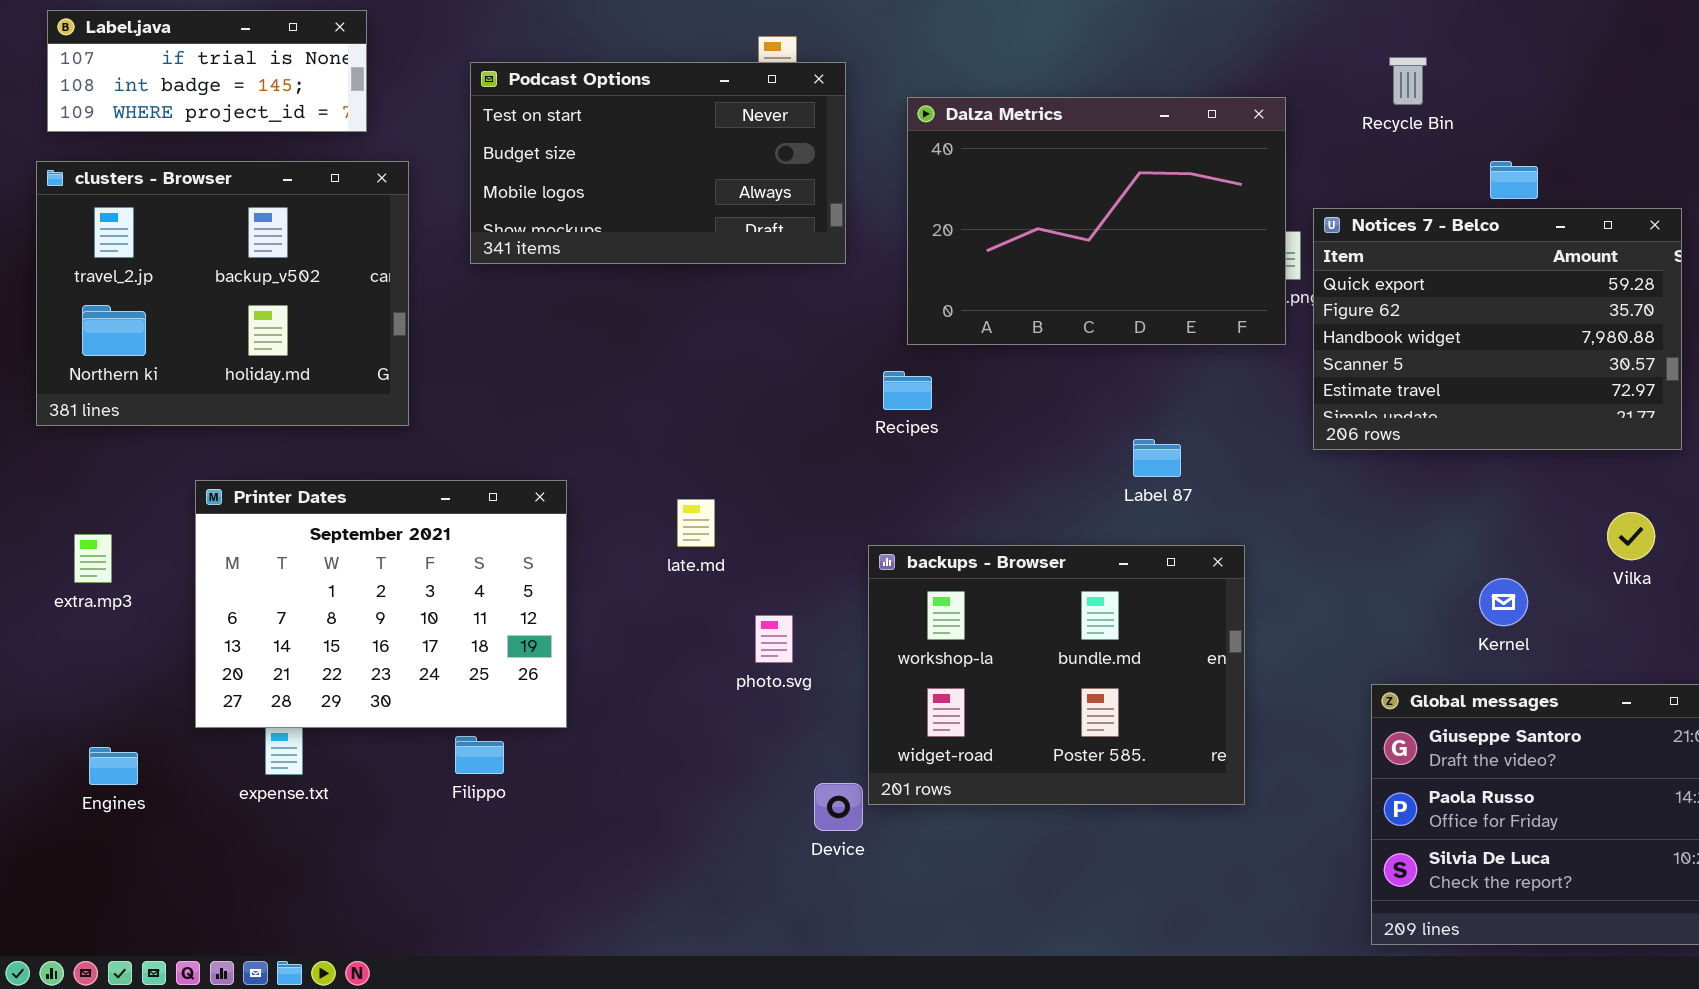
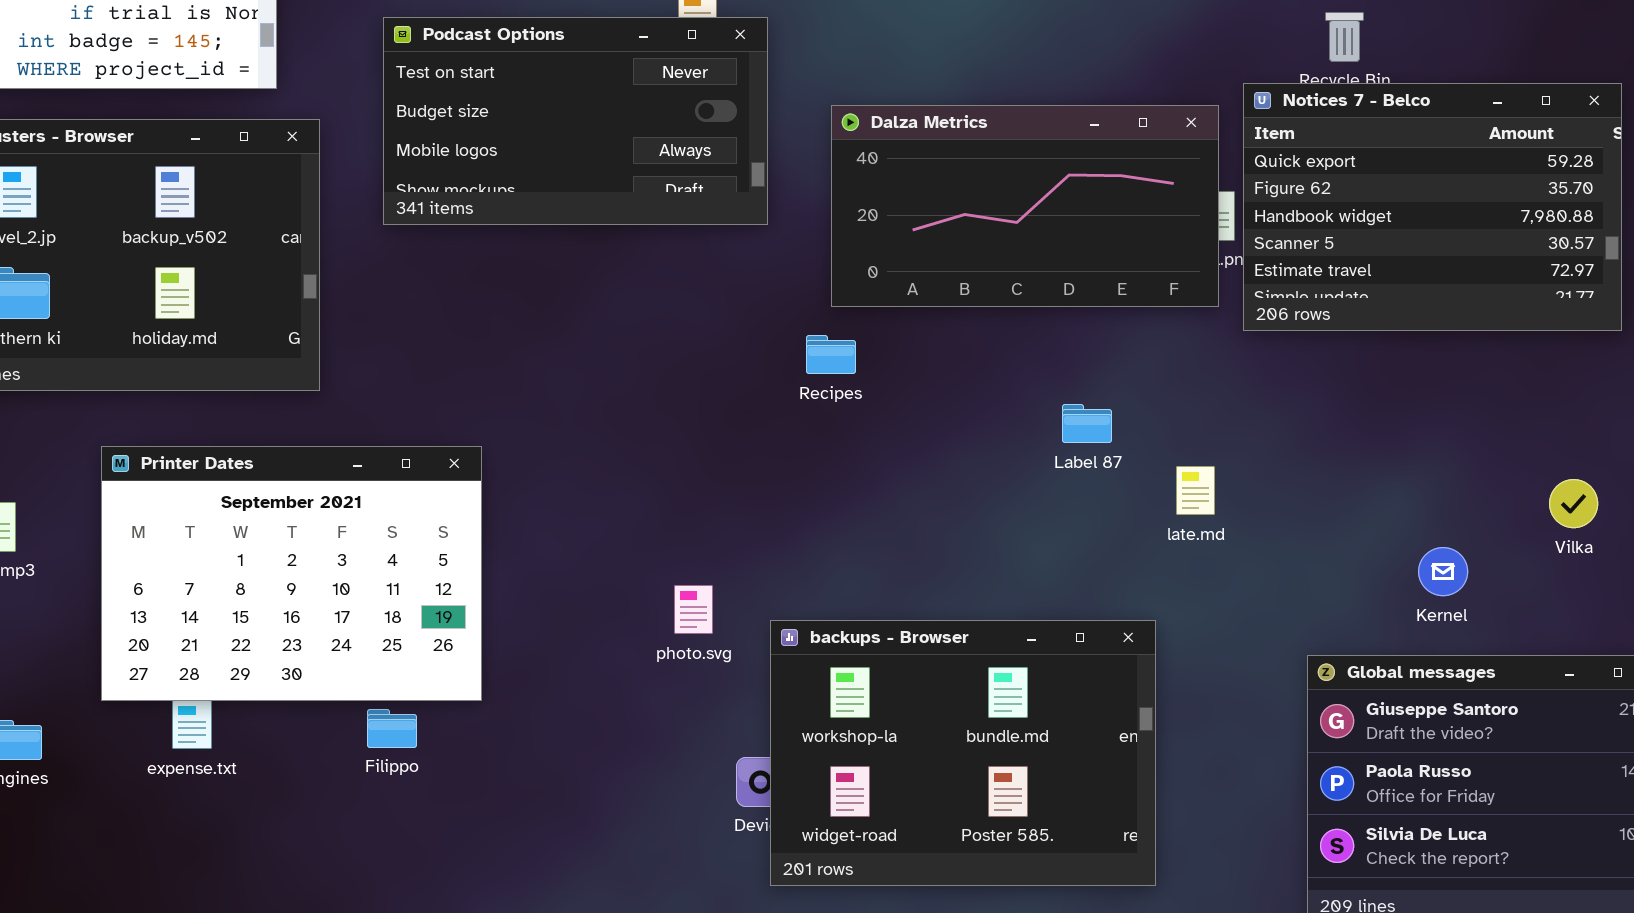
Dalza Metrics: [907,97,1286,345] -> [831,105,1219,307], resized
Notices 7 - Belco: [1313,208,1682,450] -> [1243,83,1622,331], moved
late.md: [677,499,715,547] -> [1176,466,1215,515], moved
backups - Browser: [868,545,1245,805] -> [770,620,1156,886], moved

